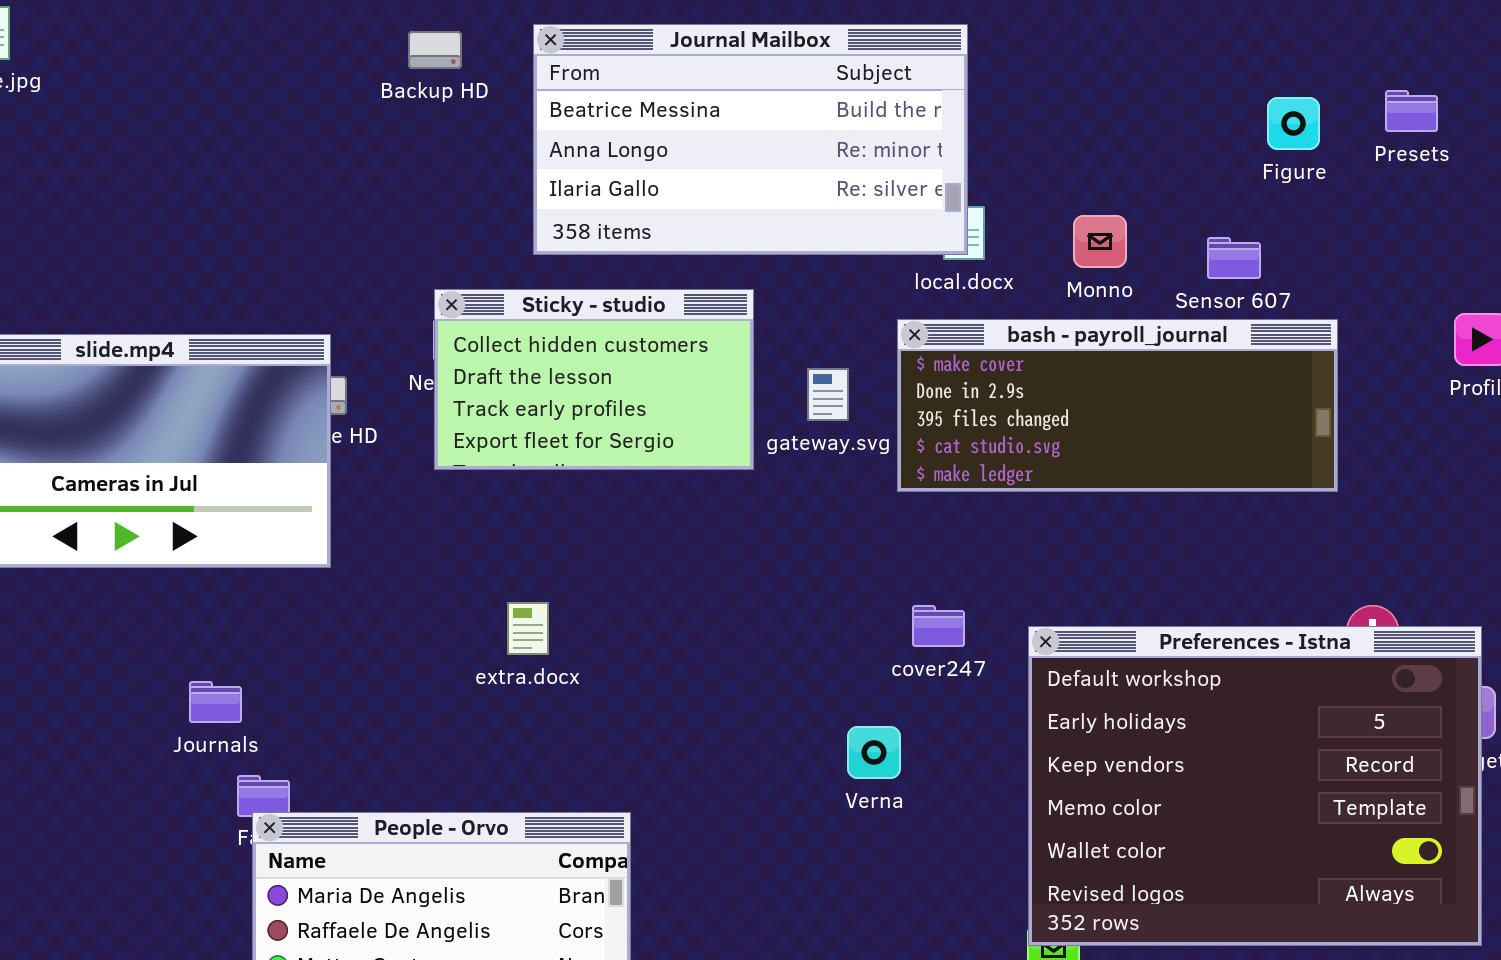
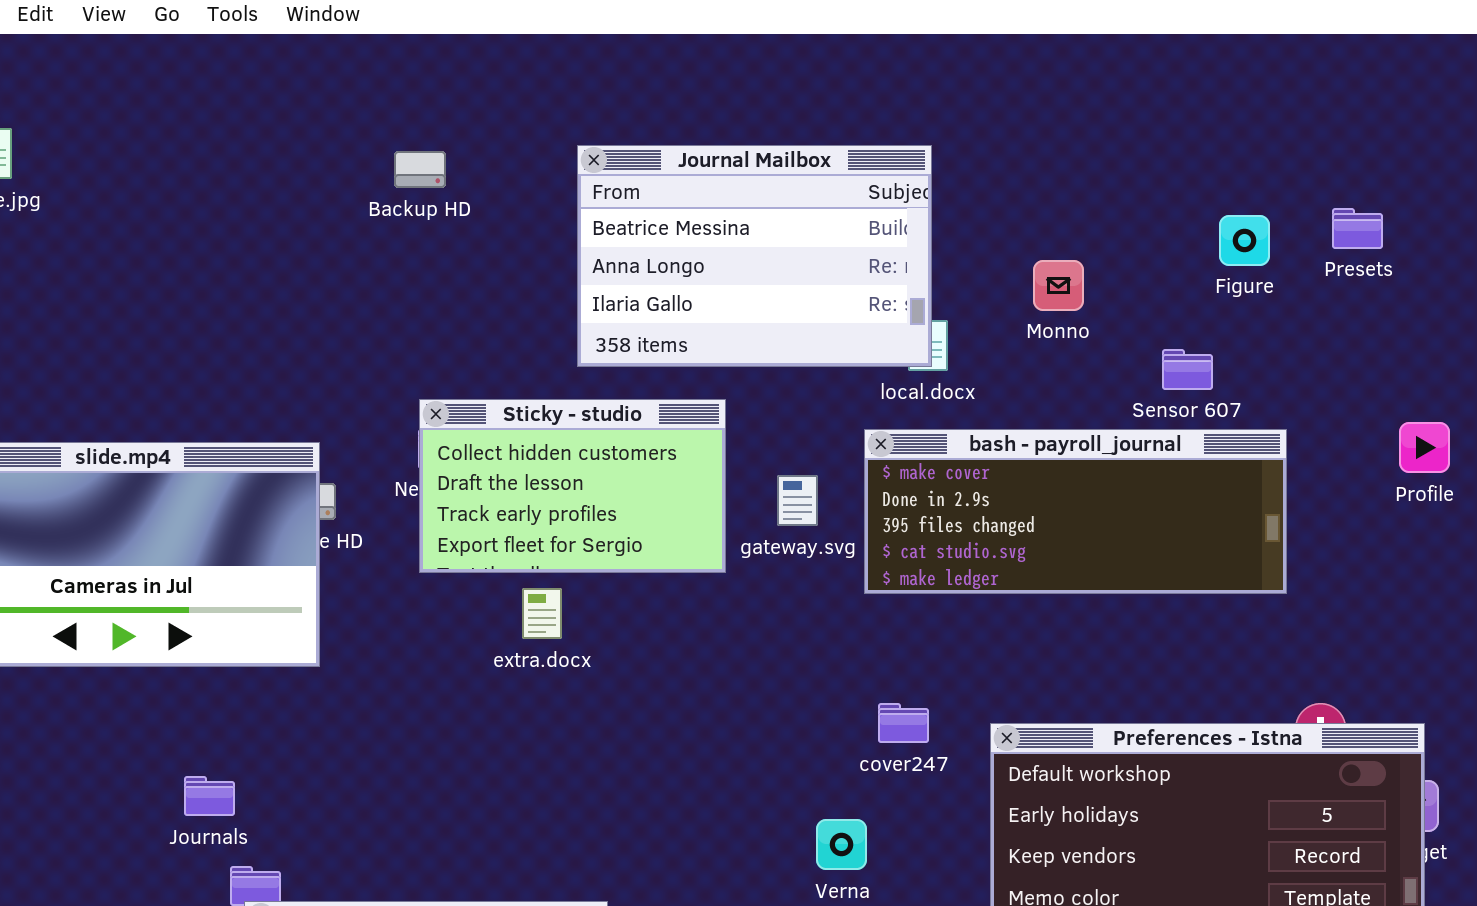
Journal Mailbox: [533,24,968,255] -> [577,145,932,367], resized
Monno: [1073,215,1127,268] -> [1033,260,1084,311], moved
extra.docx: [507,602,549,655] -> [522,588,562,639], moved

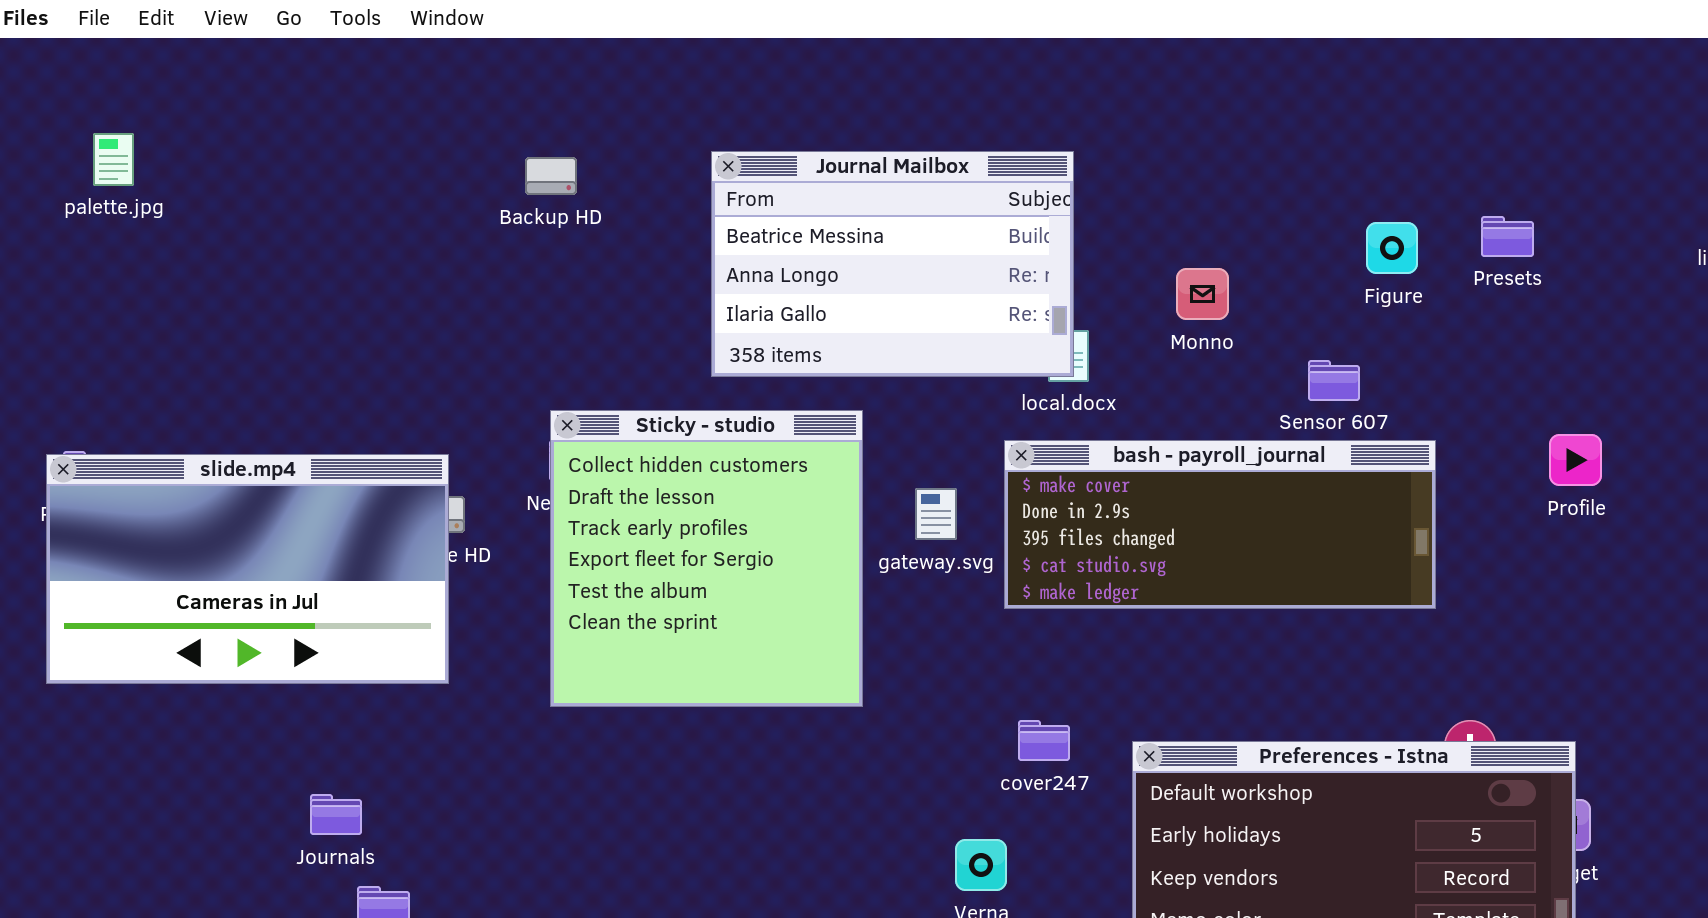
Sticky - studio: [419,399,726,573] -> [550,410,863,707], resized

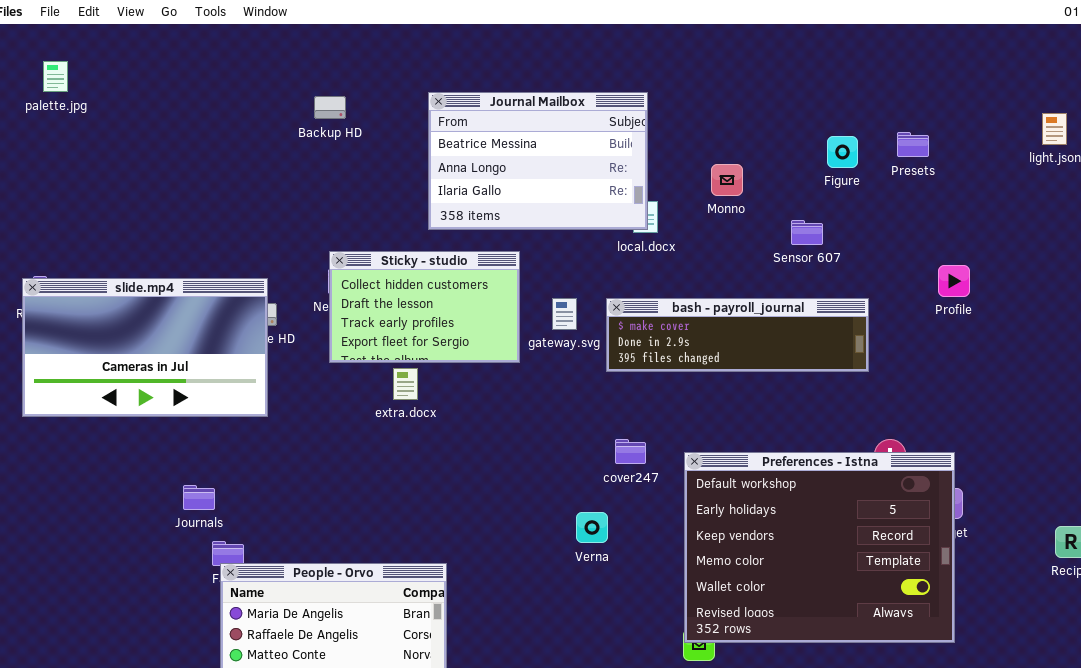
palette.jpg: [93,133,134,186] -> [43,61,68,92], moved
Sticky - studio: [550,410,863,707] -> [329,251,520,363], resized
bash - payroll_journal: [1004,440,1436,609] -> [606,298,869,372], resized

